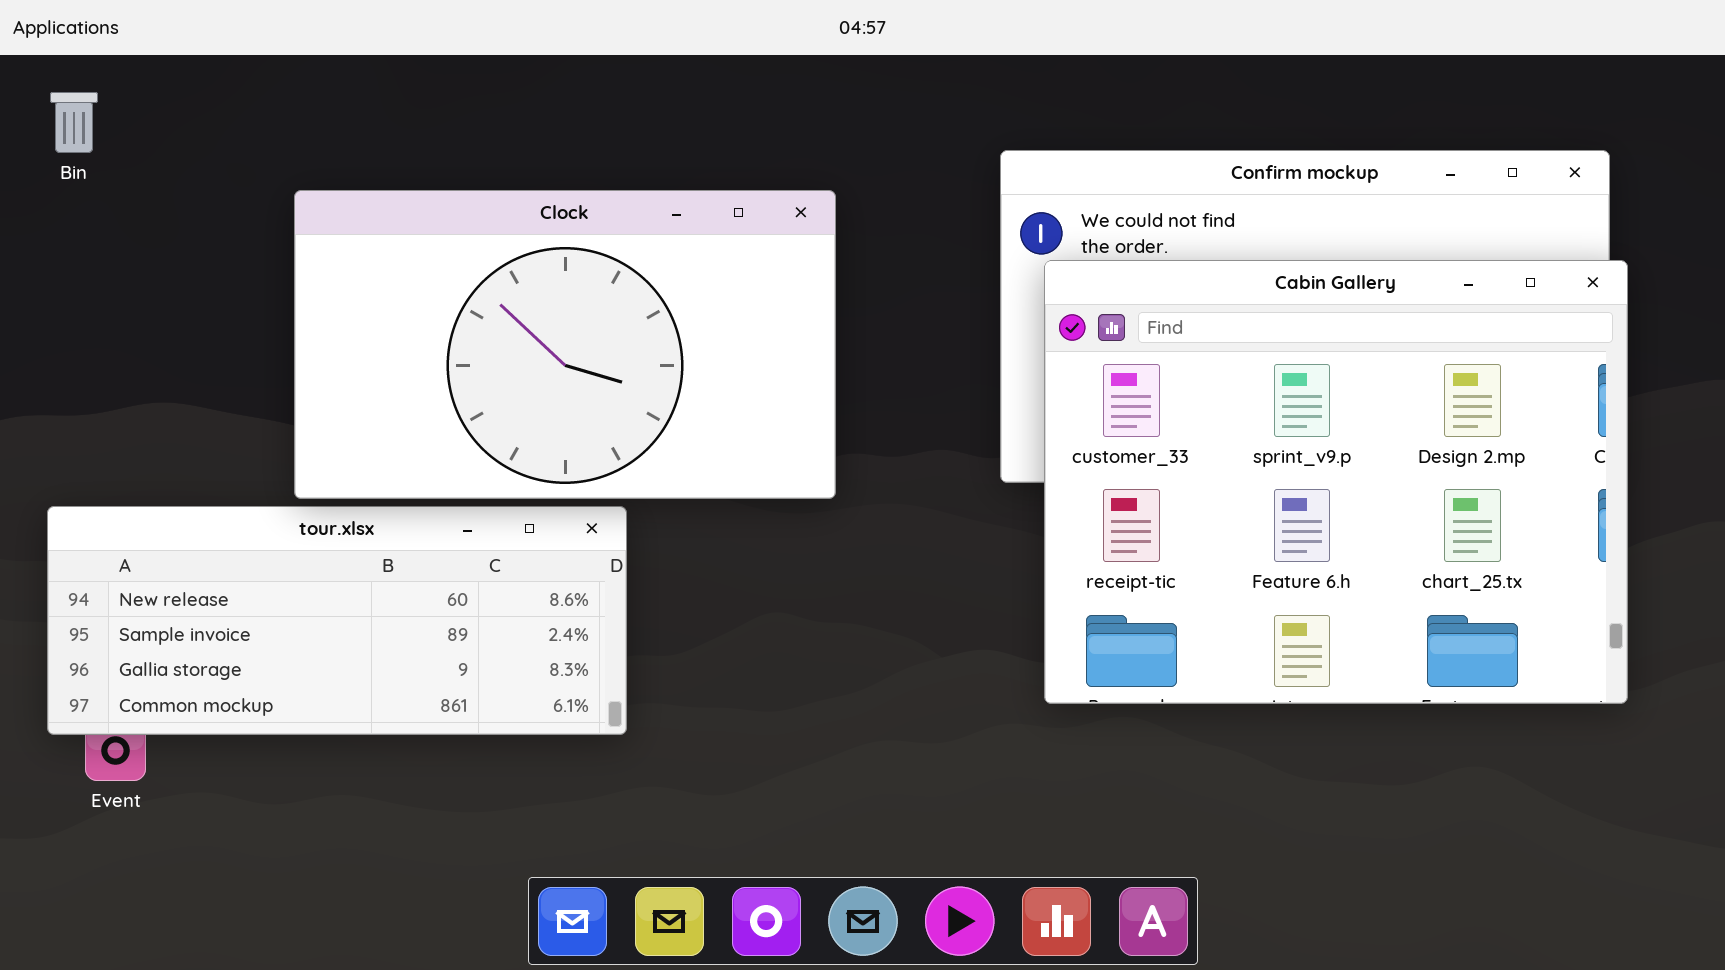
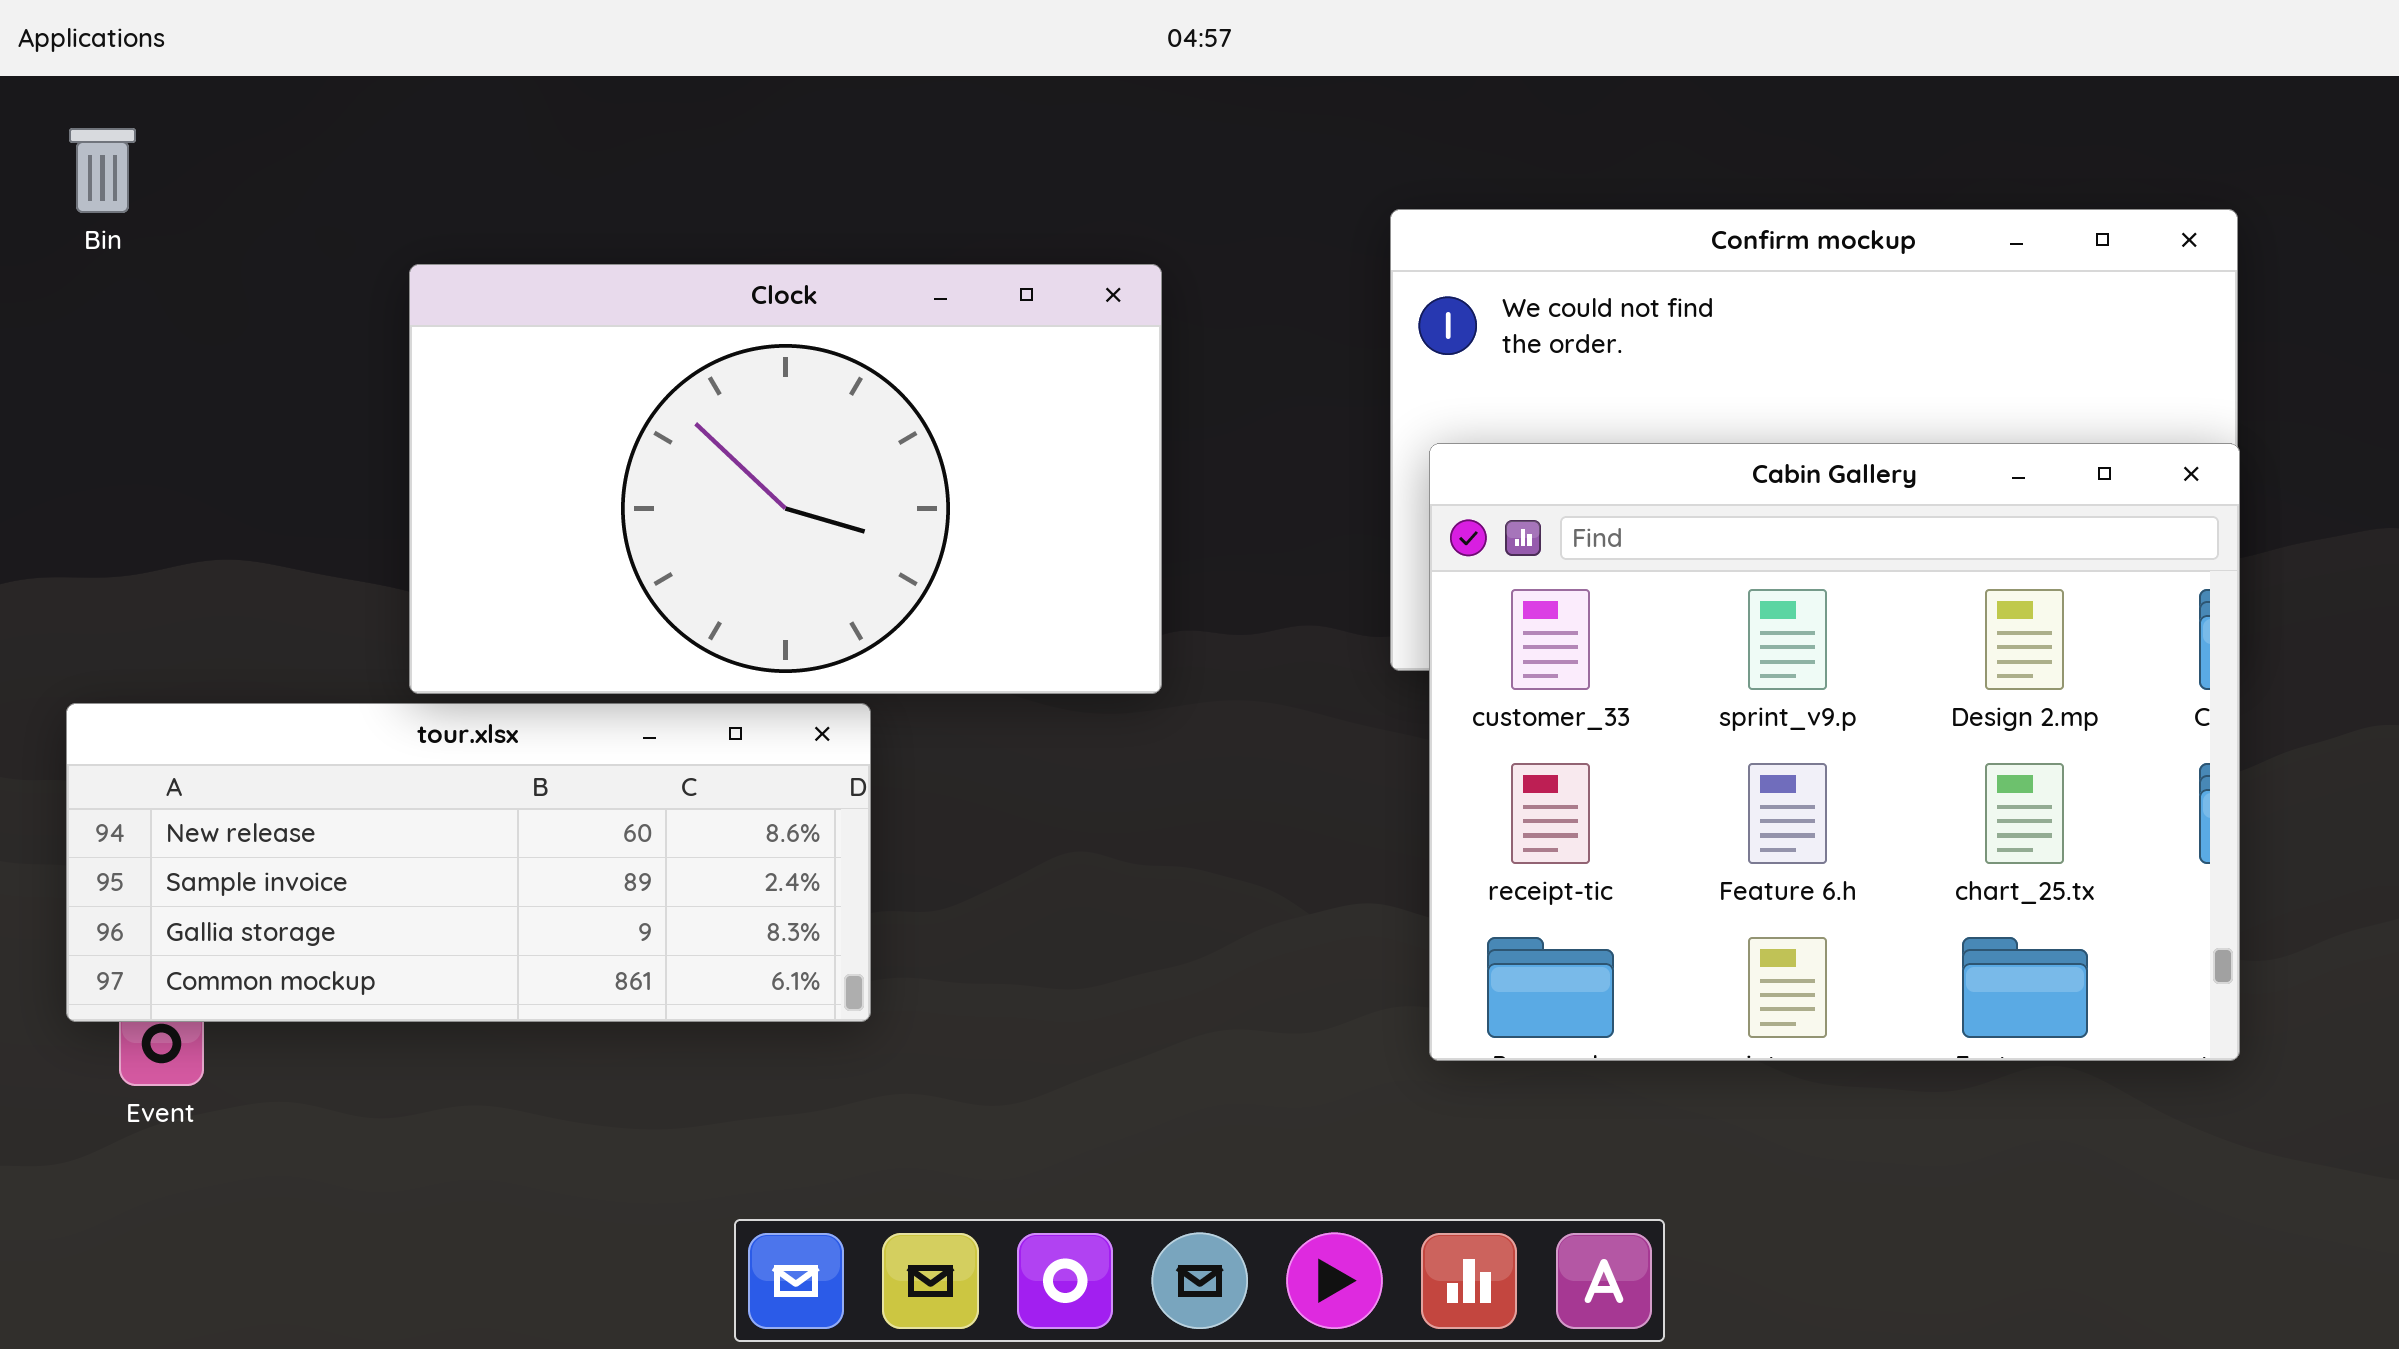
Cabin Gallery: [1044,260,1628,704] -> [1429,443,2240,1061], moved

